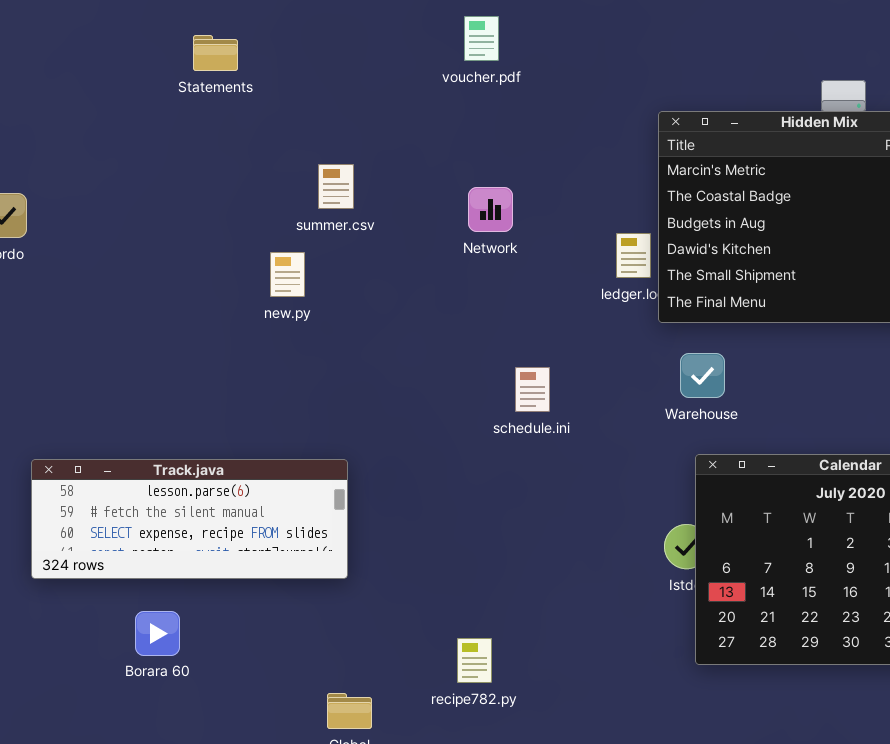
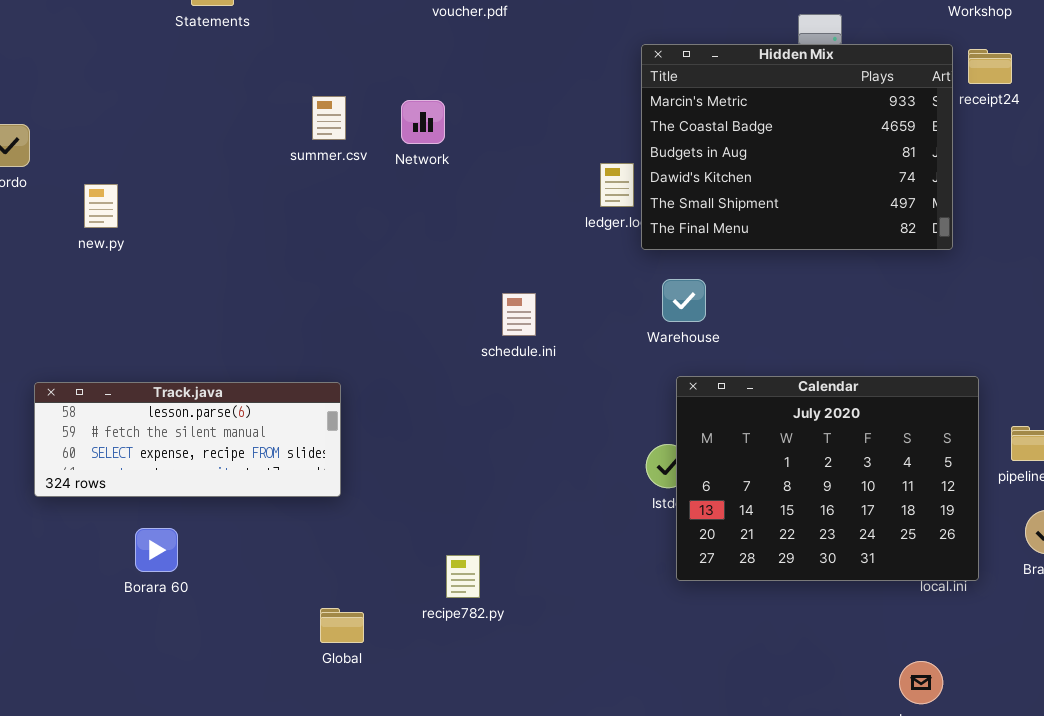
Network: [468,187,513,232] -> [401,100,445,144], moved
new.py: [270,252,305,297] -> [84,184,118,228], moved

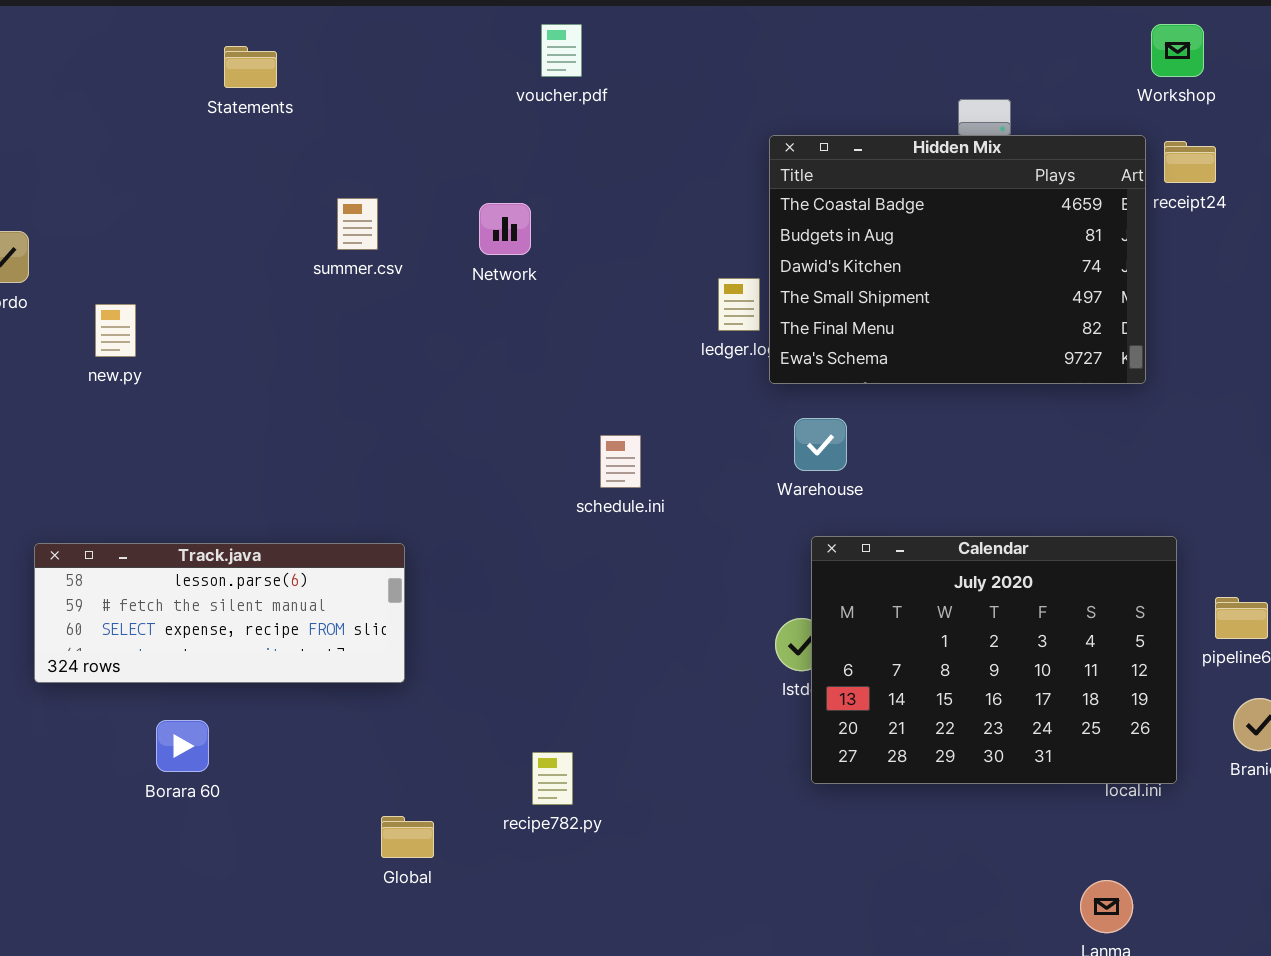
Hidden Mix: [641,44,953,250] -> [769,135,1146,384], scrolled down 1 row
summer.csv: [312,96,346,140] -> [337,198,378,250], moved

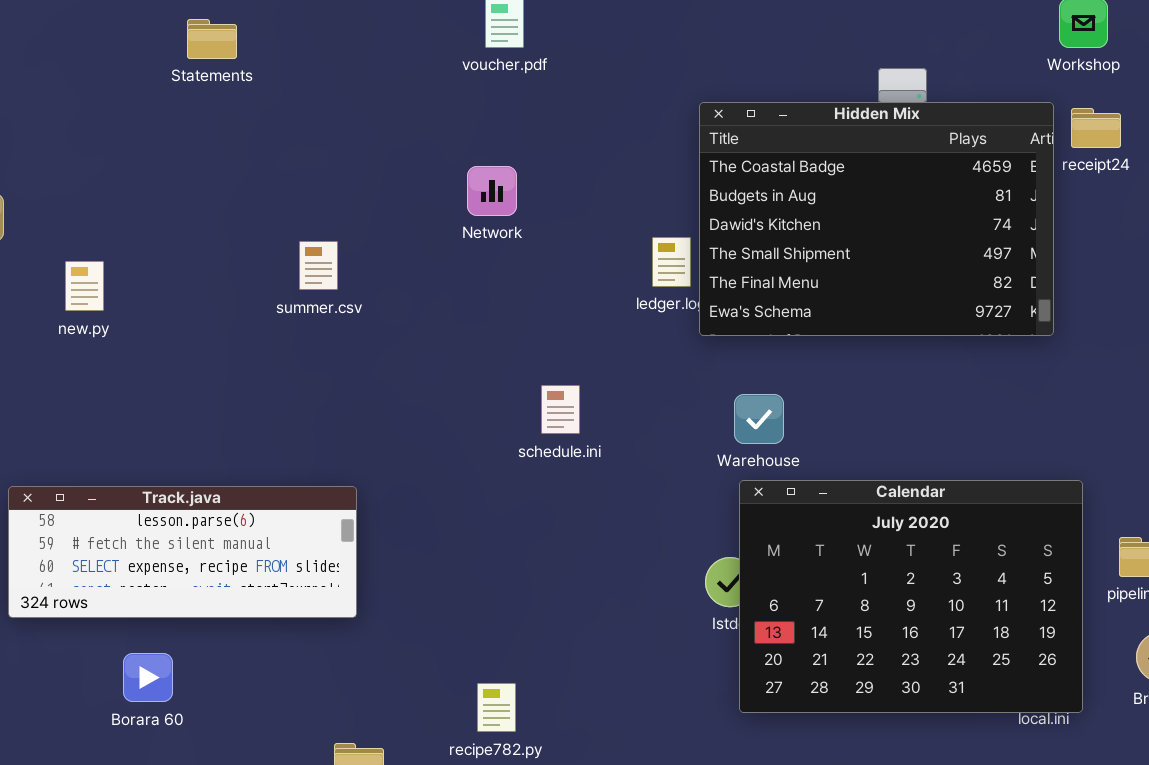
summer.csv: [337,198,378,250] -> [299,241,338,290], moved
Network: [479,203,531,255] -> [467,166,517,216], moved
Warehouse: [794,418,847,471] -> [734,394,784,444], moved

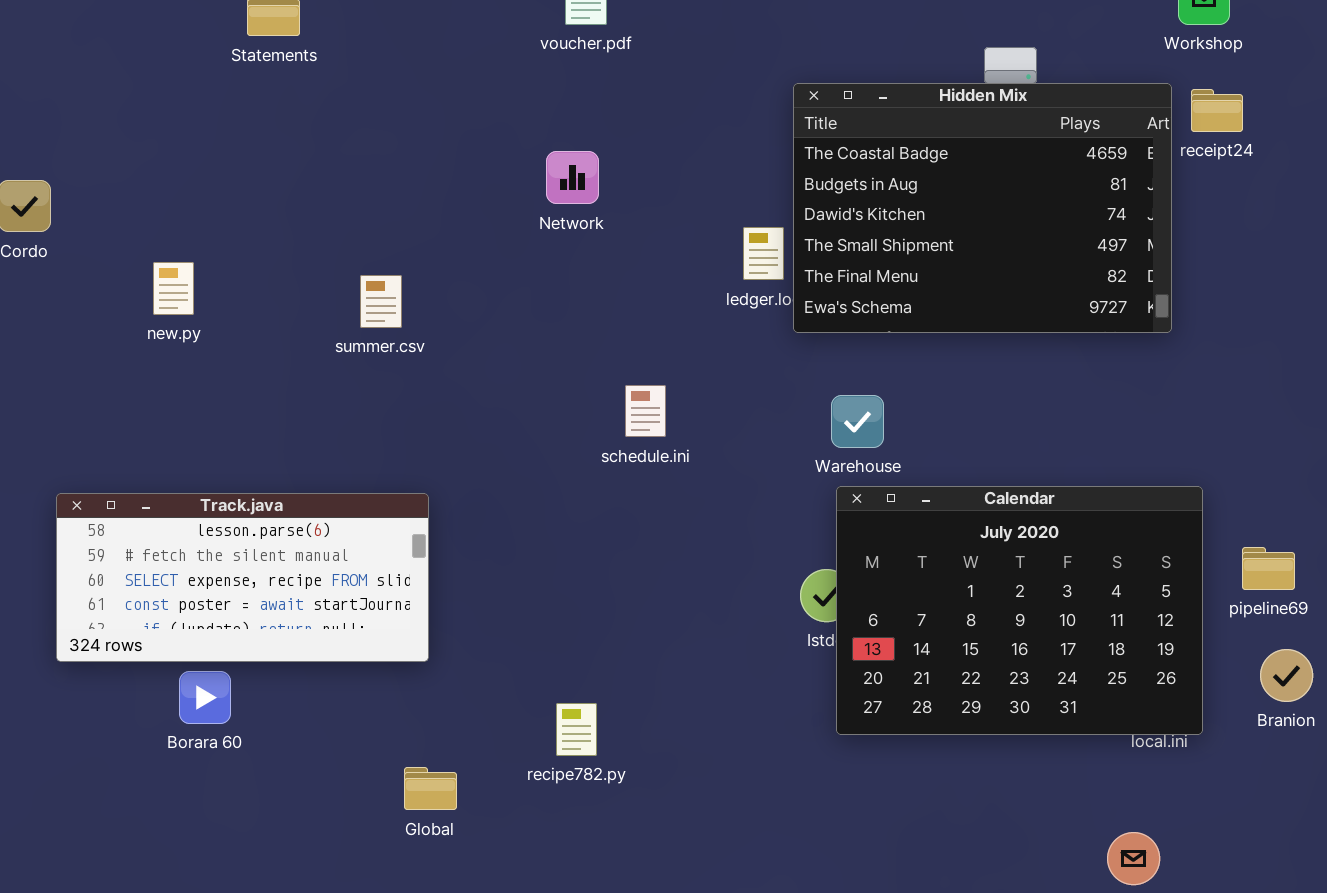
summer.csv: [299,241,338,290] -> [360,275,402,328], moved
new.py: [65,261,104,311] -> [153,262,194,315], moved
Track.java: [8,486,357,618] -> [56,493,429,662], resized

